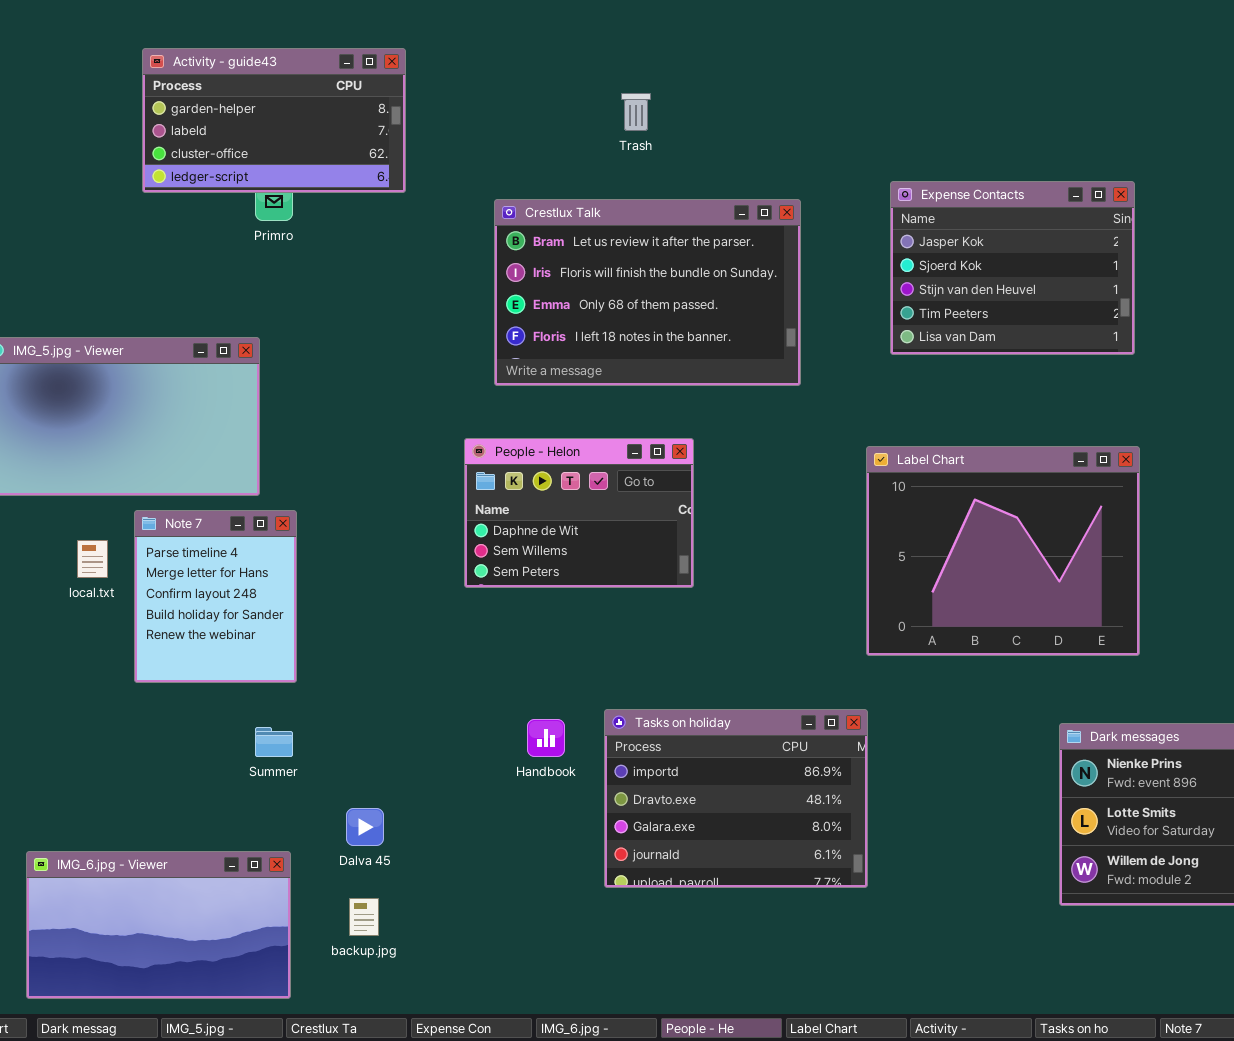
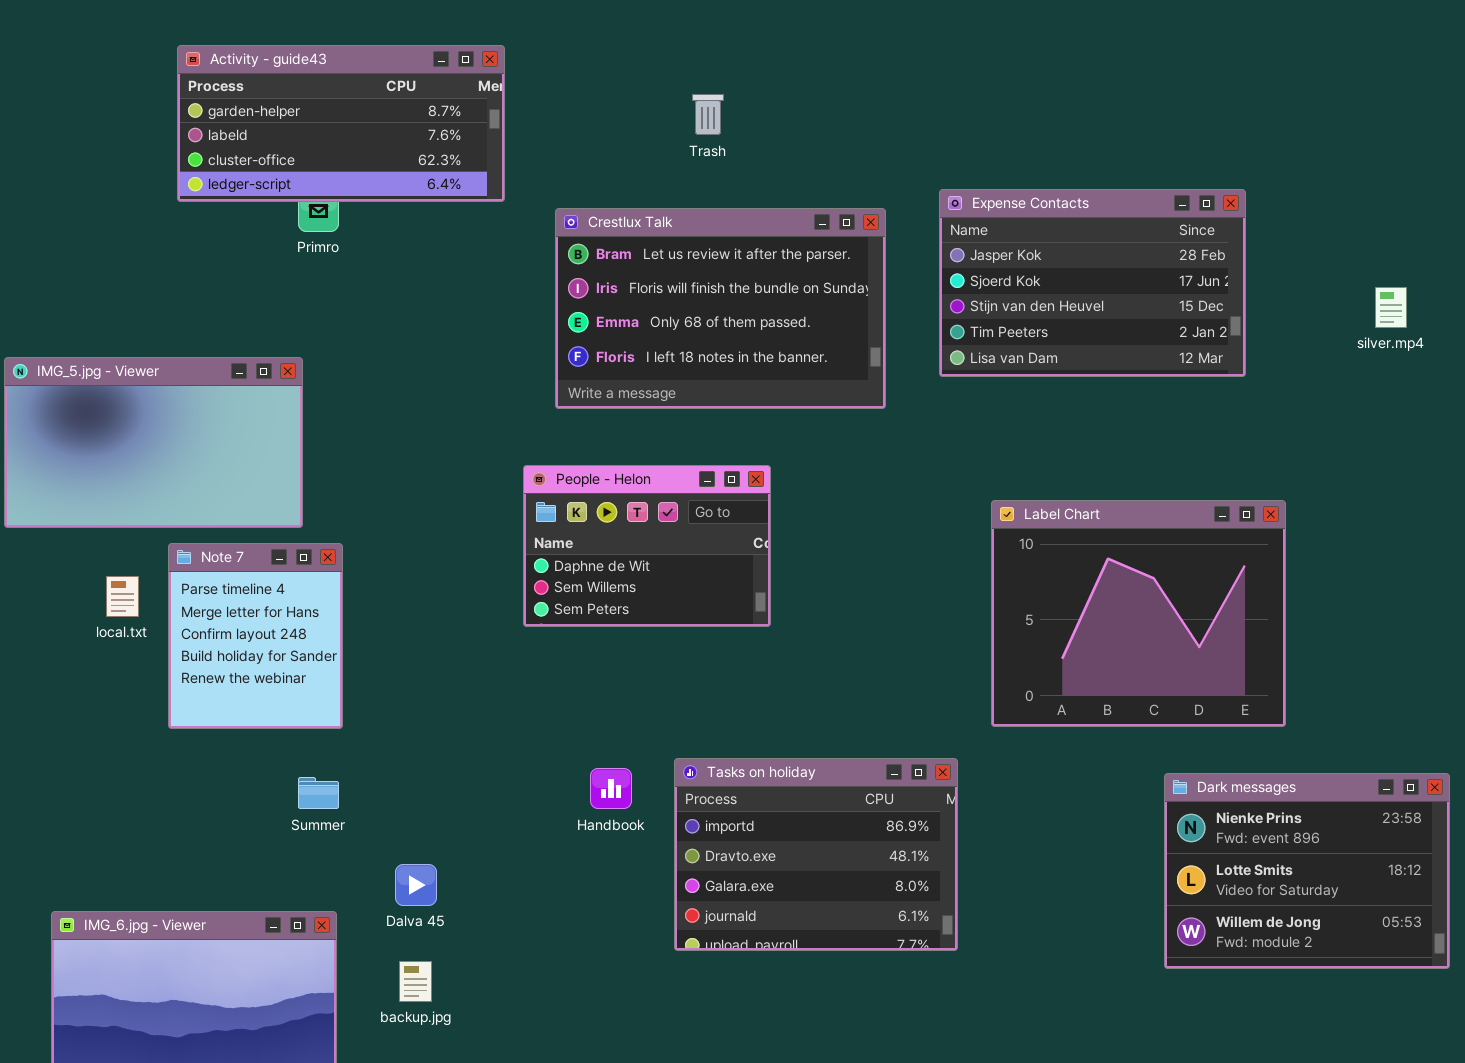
Activity - guide43: [142,48,406,193] -> [177,45,505,202], resized
Expense Contacts: [890,181,1135,355] -> [939,189,1246,377], resized
Label Chart: [866,446,1140,656] -> [991,500,1286,727], moved

